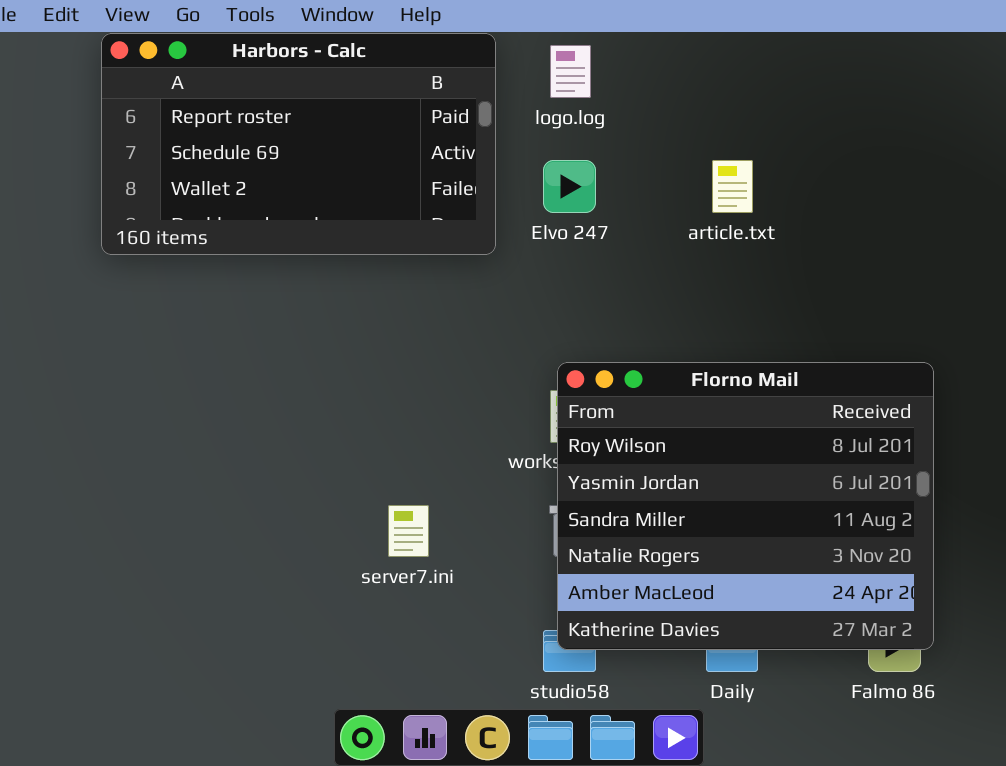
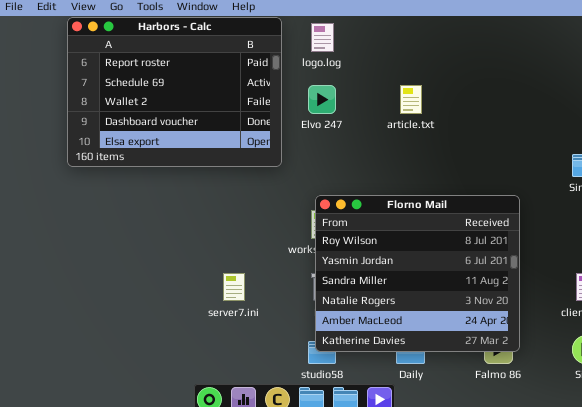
Harbors - Calc: [101,33,496,255] -> [67,17,282,167], resized

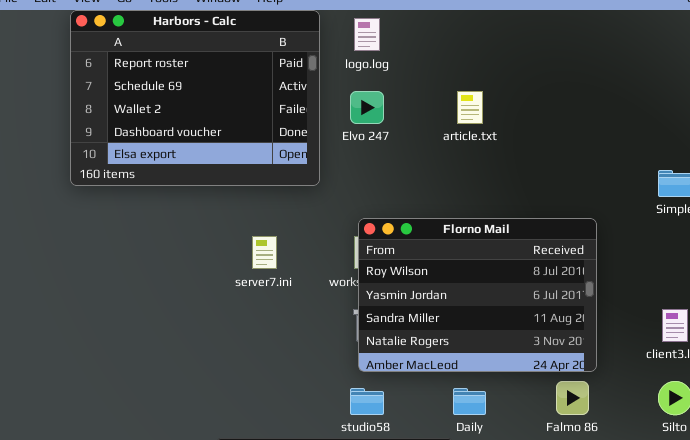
Florno Mail: [315,195,520,352] -> [358,218,597,372], resized
server7.ini: [223,273,245,301] -> [252,236,277,269], moved

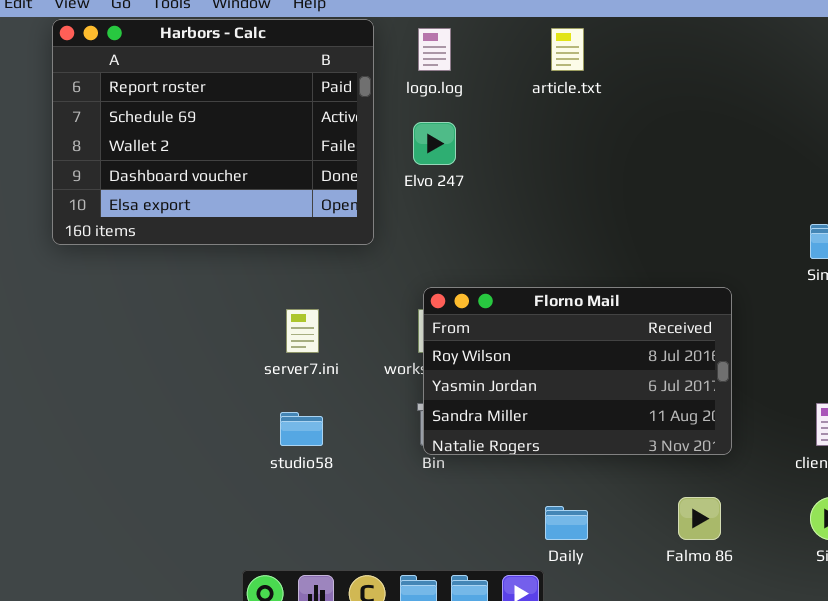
article.txt: [457,91,483,124] -> [551,28,584,71], moved
Florno Mail: [358,218,597,372] -> [423,287,732,455], resized
studio58: [350,388,384,415] -> [280,412,323,446], moved

